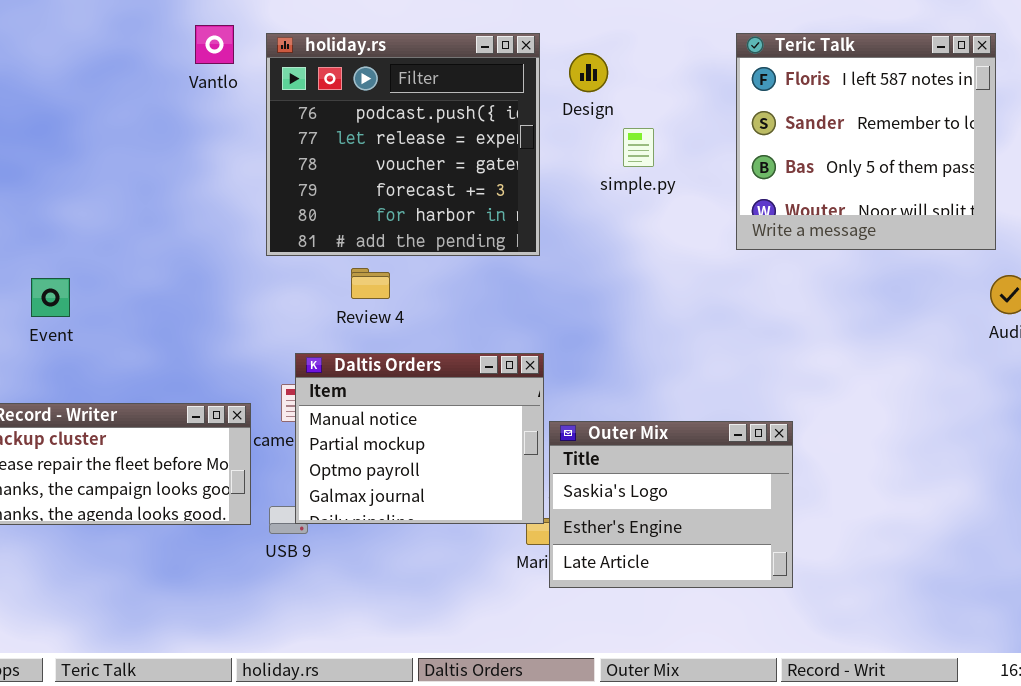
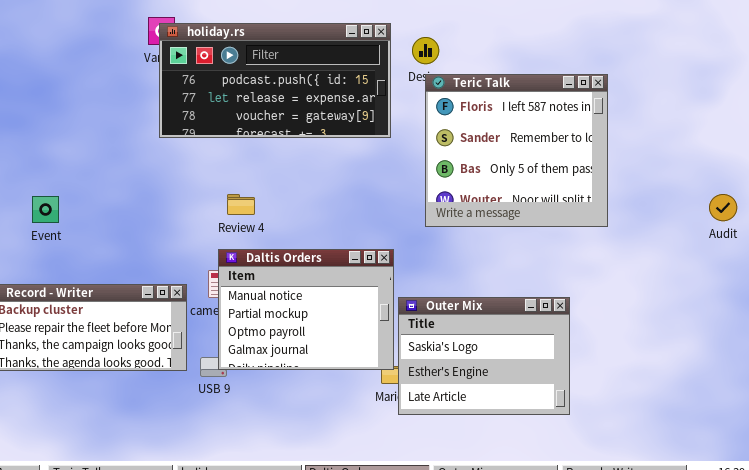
holiday.rs: [266,33,540,256] -> [159,23,391,138], resized
Teric Talk: [736,33,996,250] -> [425,74,608,227], moved
Review 4: [351,268,390,299] -> [227,194,255,215], moved

